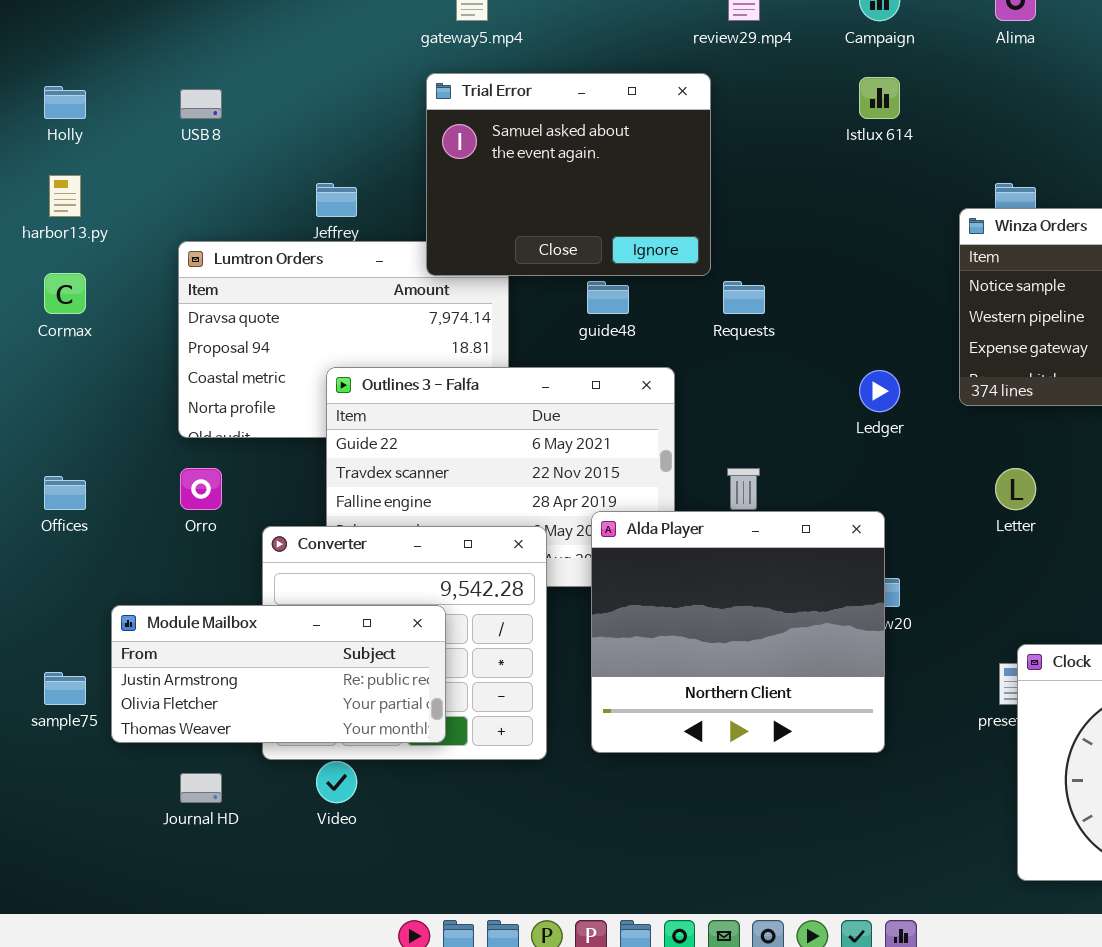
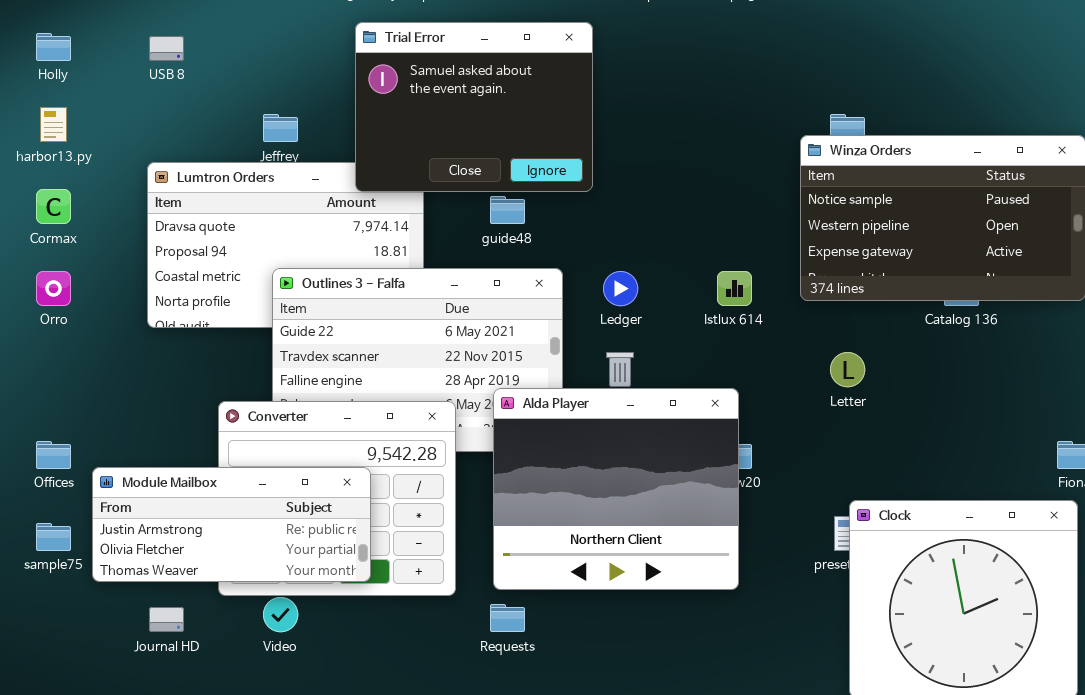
Istlux 614: [859,77,900,119] -> [717,271,752,306], moved
Requests: [723,281,765,314] -> [490,604,525,632], moved
Ledger: [859,370,900,412] -> [603,271,638,306], moved
Orro: [180,468,222,510] -> [36,271,71,306], moved
Offices: [44,476,86,510] -> [36,441,71,469], moved

